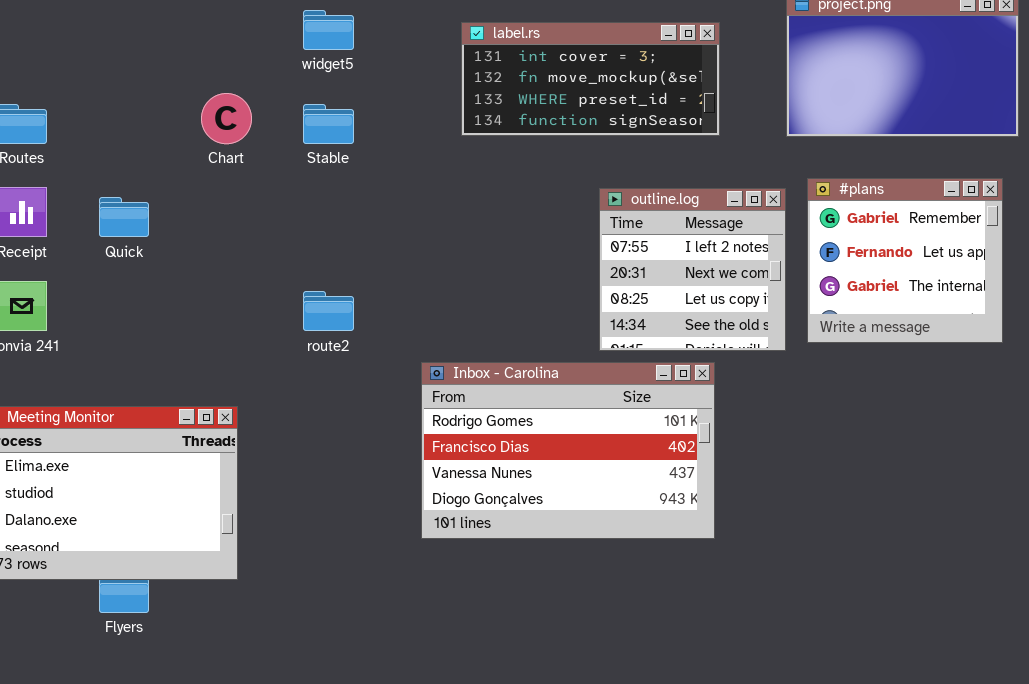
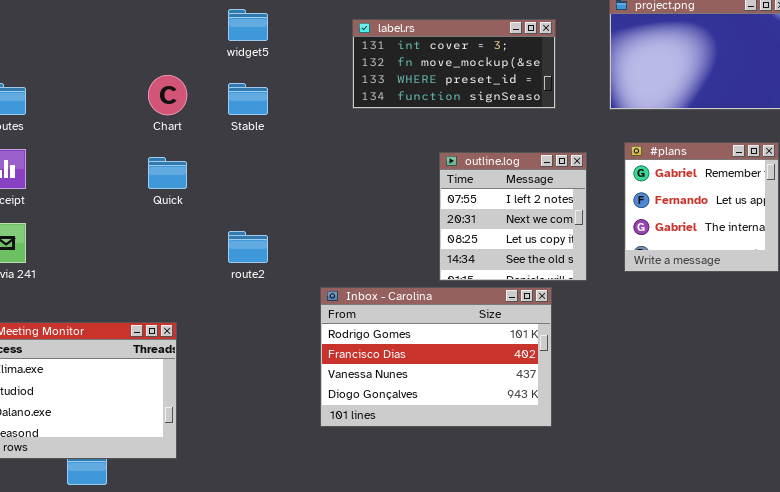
outline.log: [599,188,786,351] -> [439,152,587,281], moved
Quick: [99,197,149,237] -> [148,157,187,189], moved

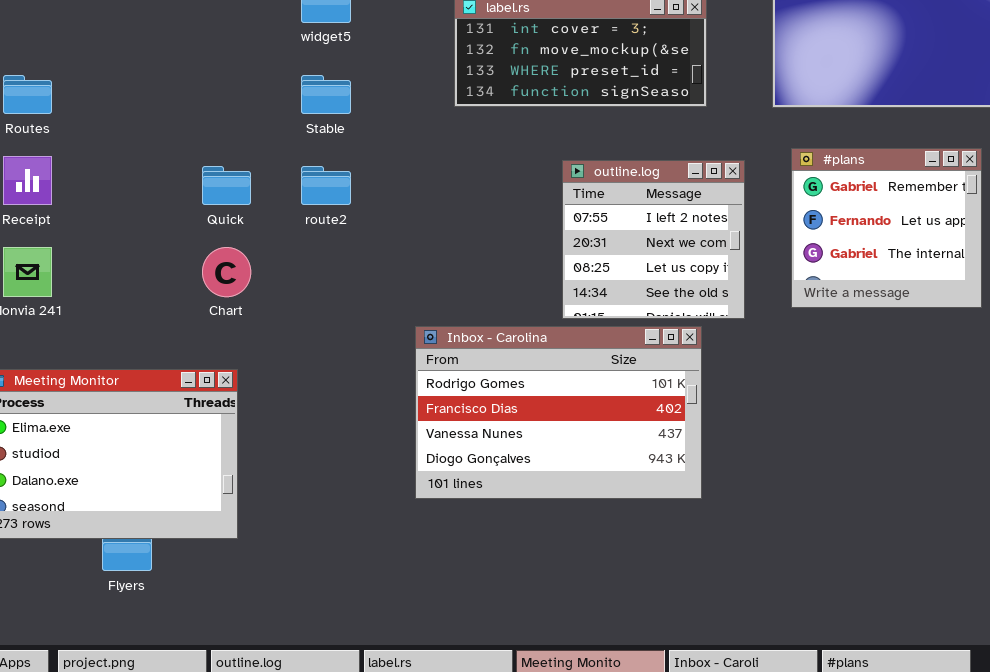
Chart: [148,75,187,115] -> [202,247,251,297], moved
route2: [228,231,268,263] -> [301,166,351,205], moved

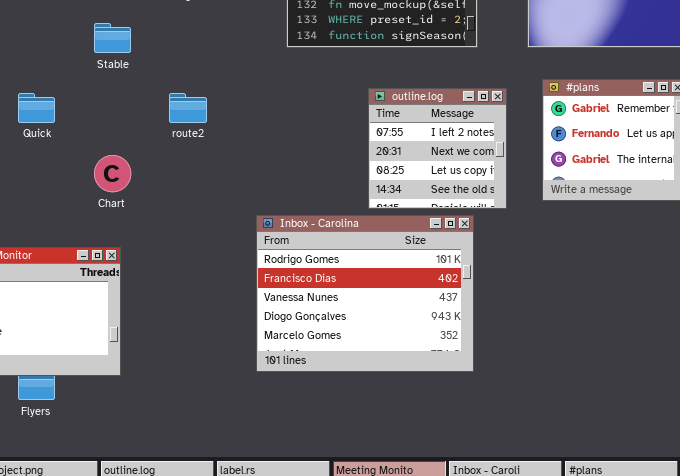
Stable: [301,75,351,114] -> [94,23,131,53], moved
Quick: [202,166,251,205] -> [18,93,55,123], moved
Inbox - Carolina: [415,326,702,499] -> [256,215,474,372], resized

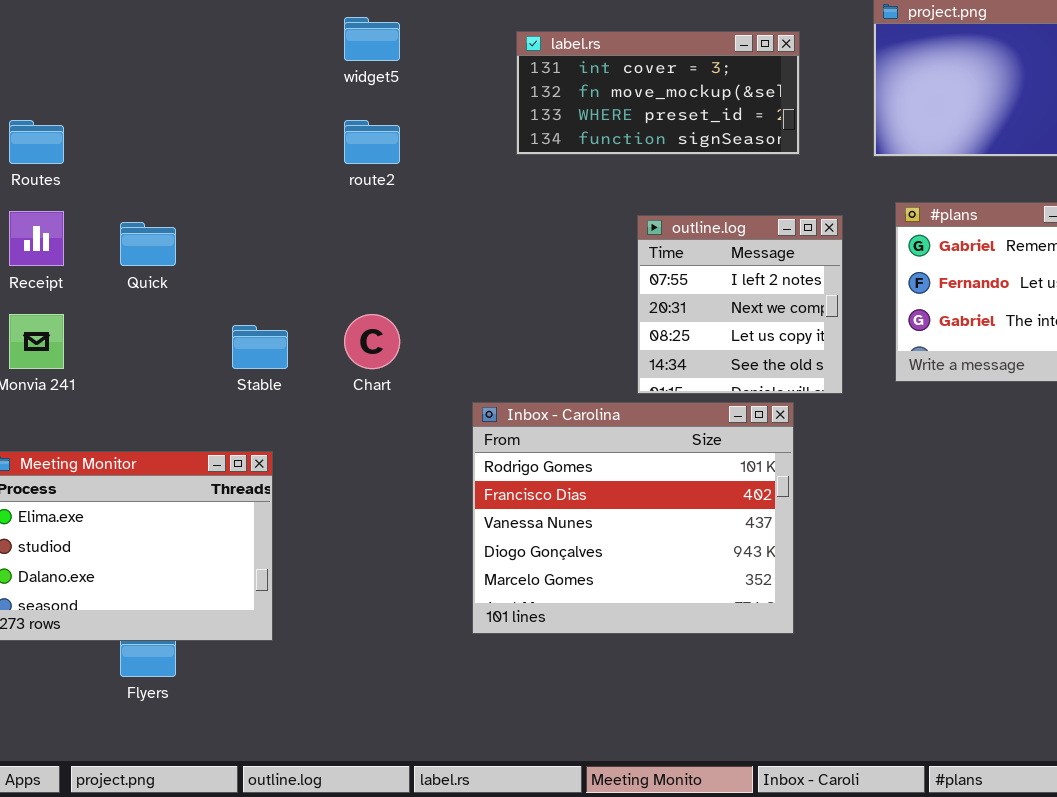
Stable: [94,23,131,53] -> [232,325,288,369], moved
route2: [169,93,207,123] -> [344,120,400,164], moved
Chart: [94,155,131,192] -> [344,314,400,369], moved

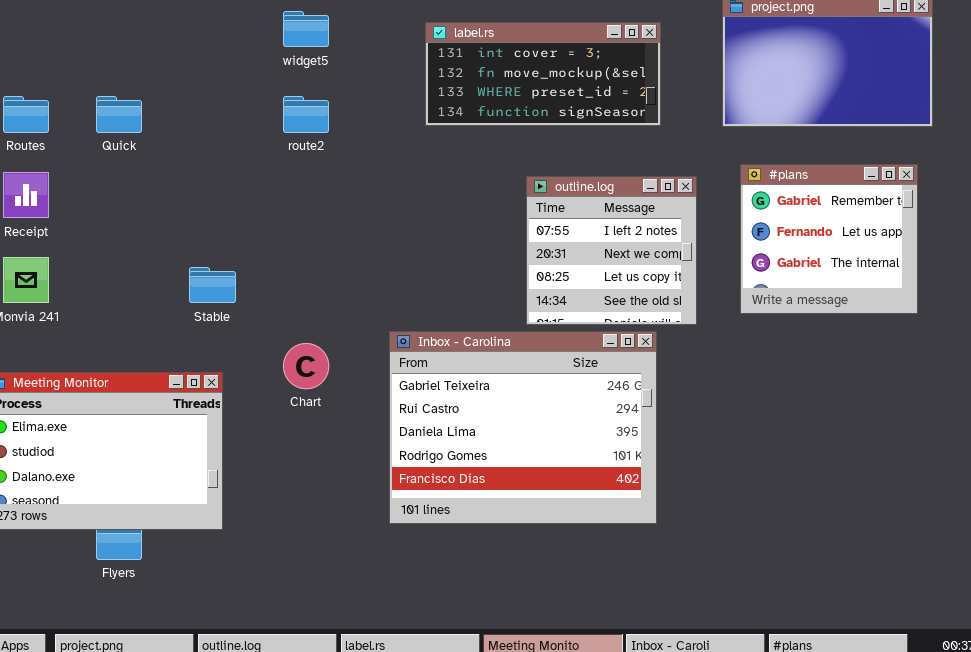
Quick: [120,222,176,266] -> [96,96,142,133], moved
Chart: [344,314,400,369] -> [283,343,329,389], moved
Inbox - Carolina: [472,402,794,634] -> [389,331,657,524], scrolled up 3 rows

